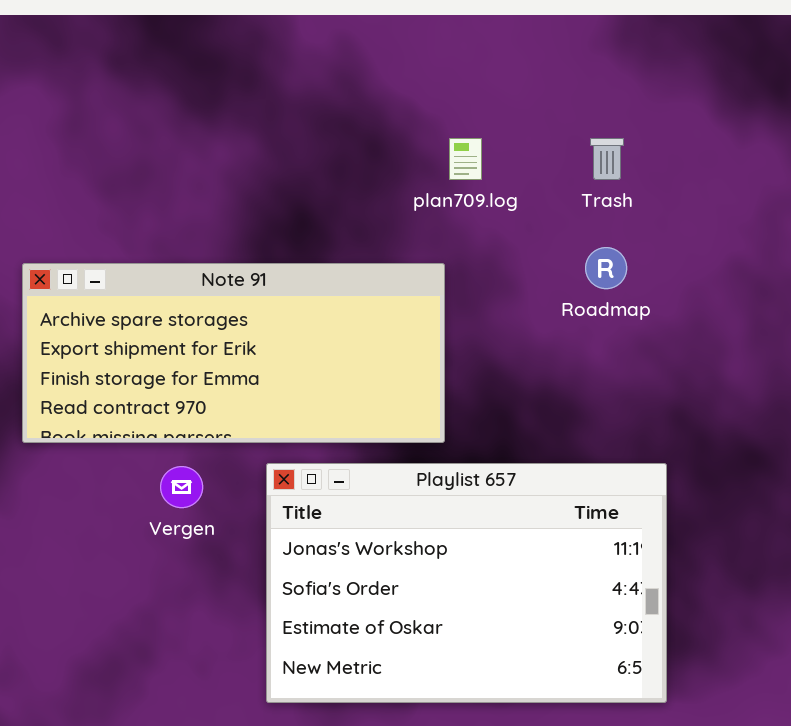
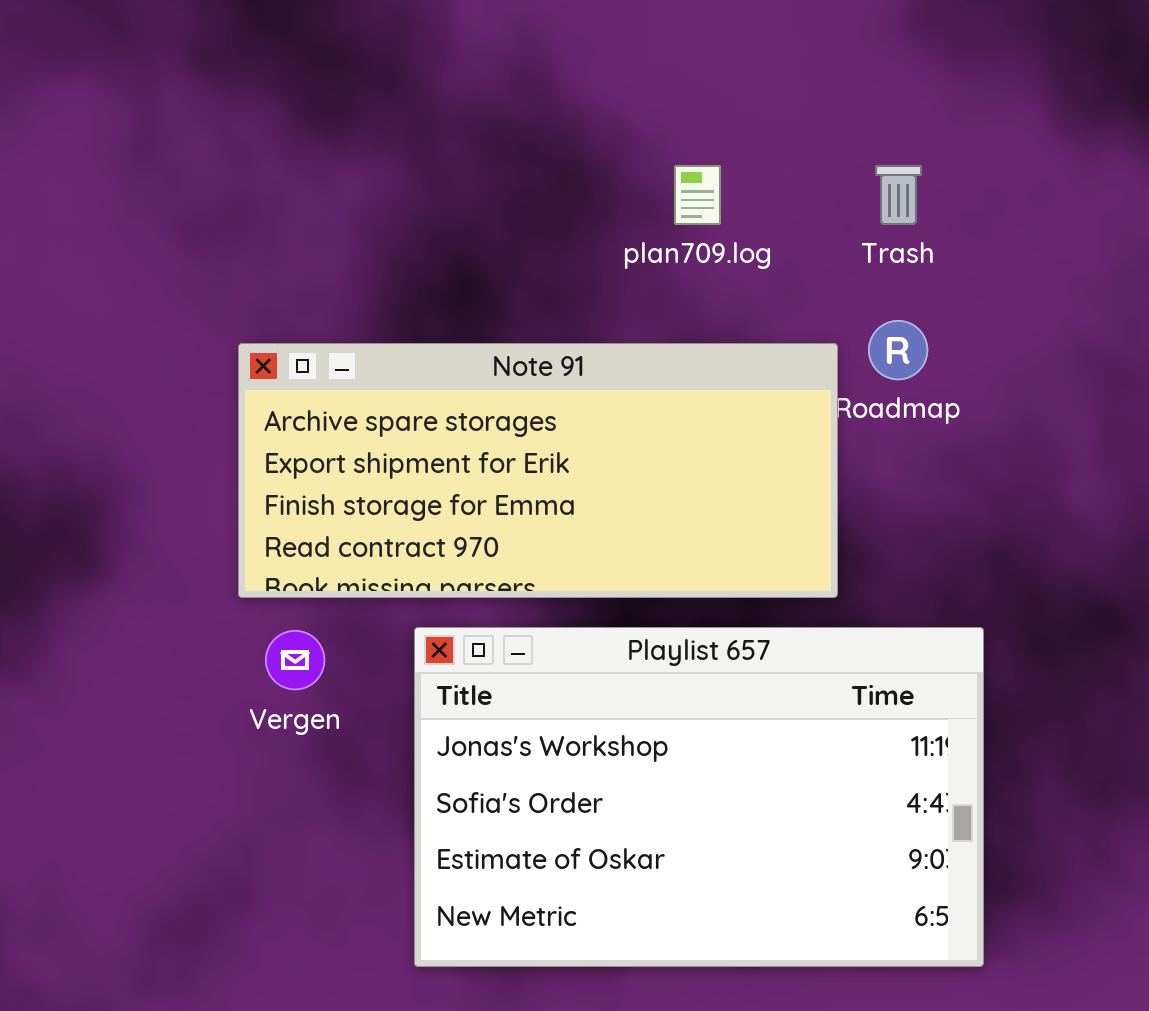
Note 91: [22,263,445,443] -> [238,343,838,598], moved

